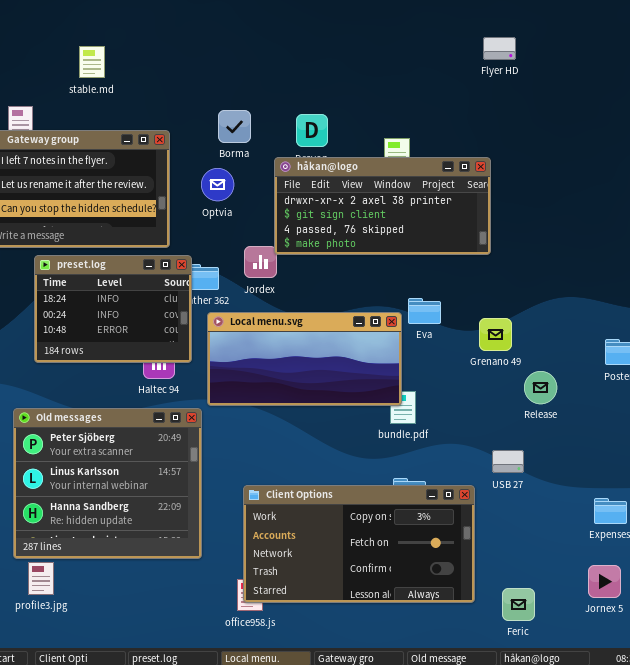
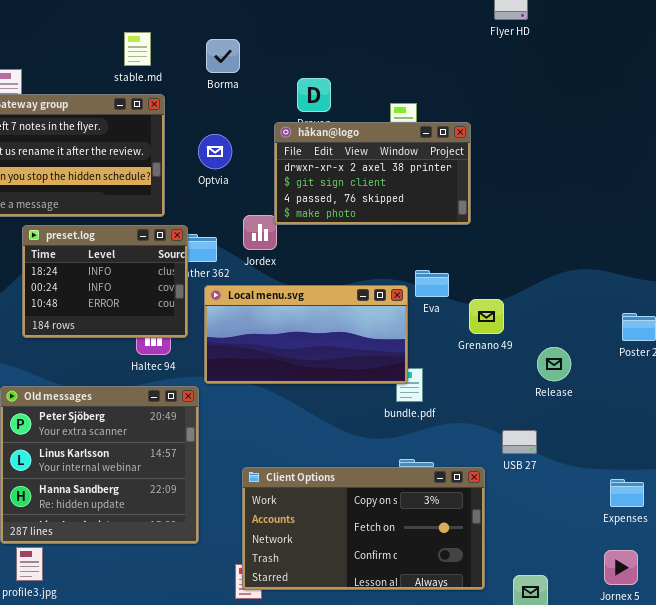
stable.md: [79,46,105,78] -> [124,32,151,66], moved
Borma: [218,110,251,143] -> [206,39,240,73], moved
håkan@logo: [274,157,491,255] -> [274,122,471,225], resized
Grenano 49: [479,318,512,351] -> [469,299,504,334], moved

